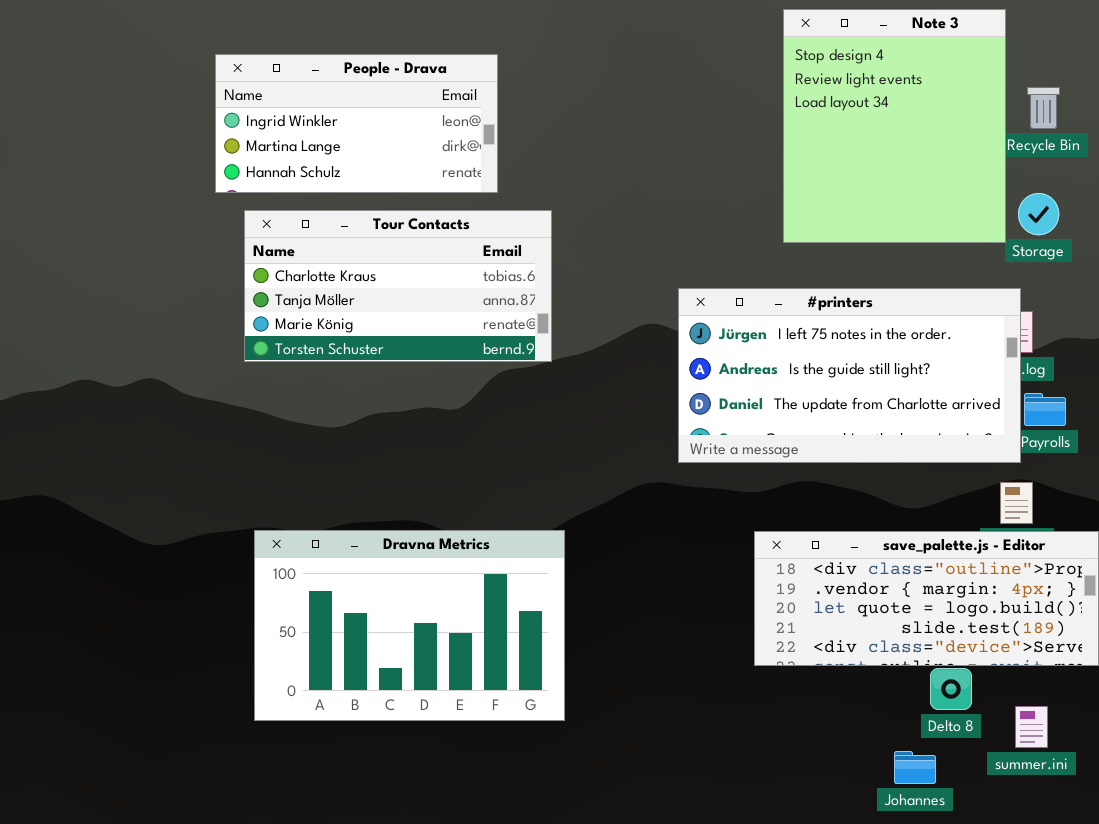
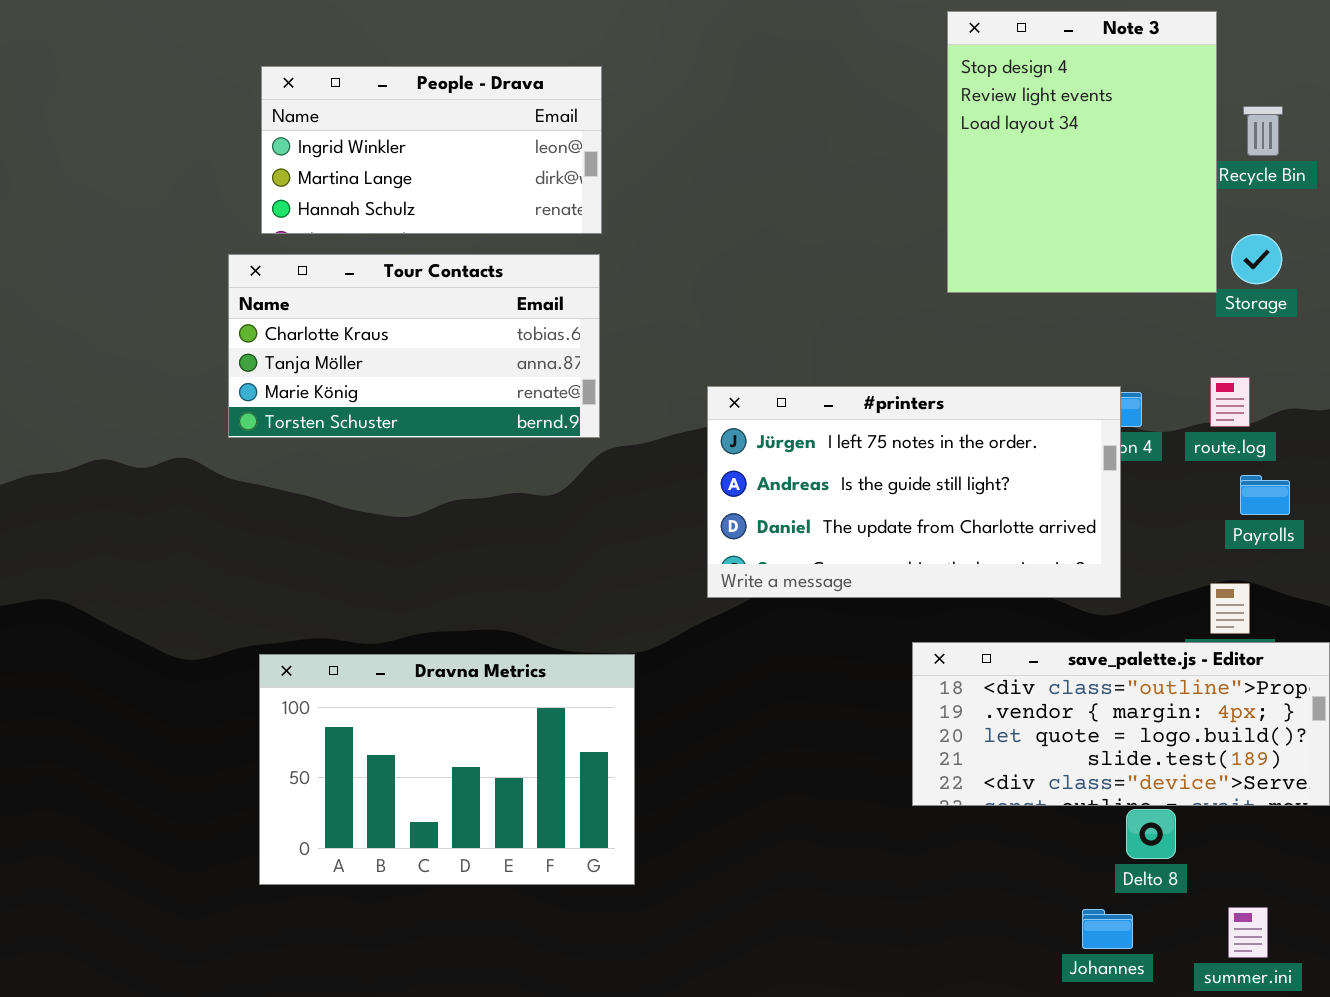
Tour Contacts: [244,210,552,362] -> [228,254,600,438], moved
#printers: [678,288,1021,463] -> [707,386,1121,598], moved
Dravna Metrics: [254,530,565,721] -> [259,654,635,885], moved
summer.ini: [1015,706,1048,748] -> [1228,907,1268,958], moved

